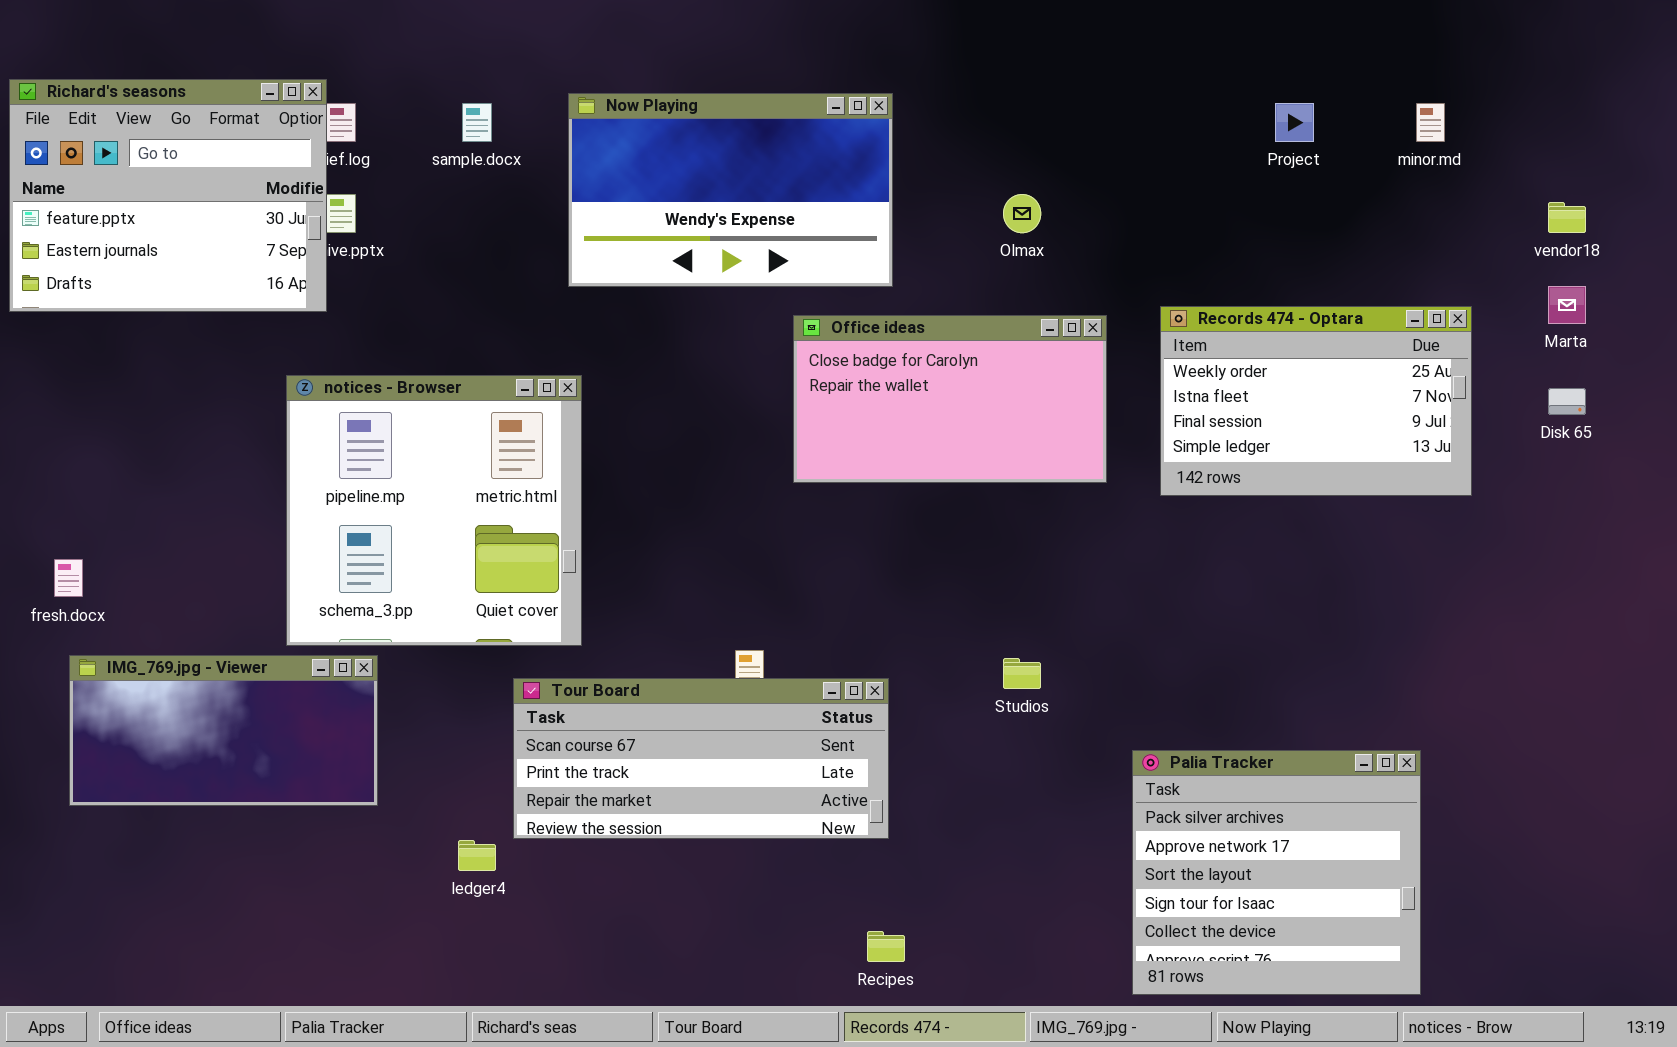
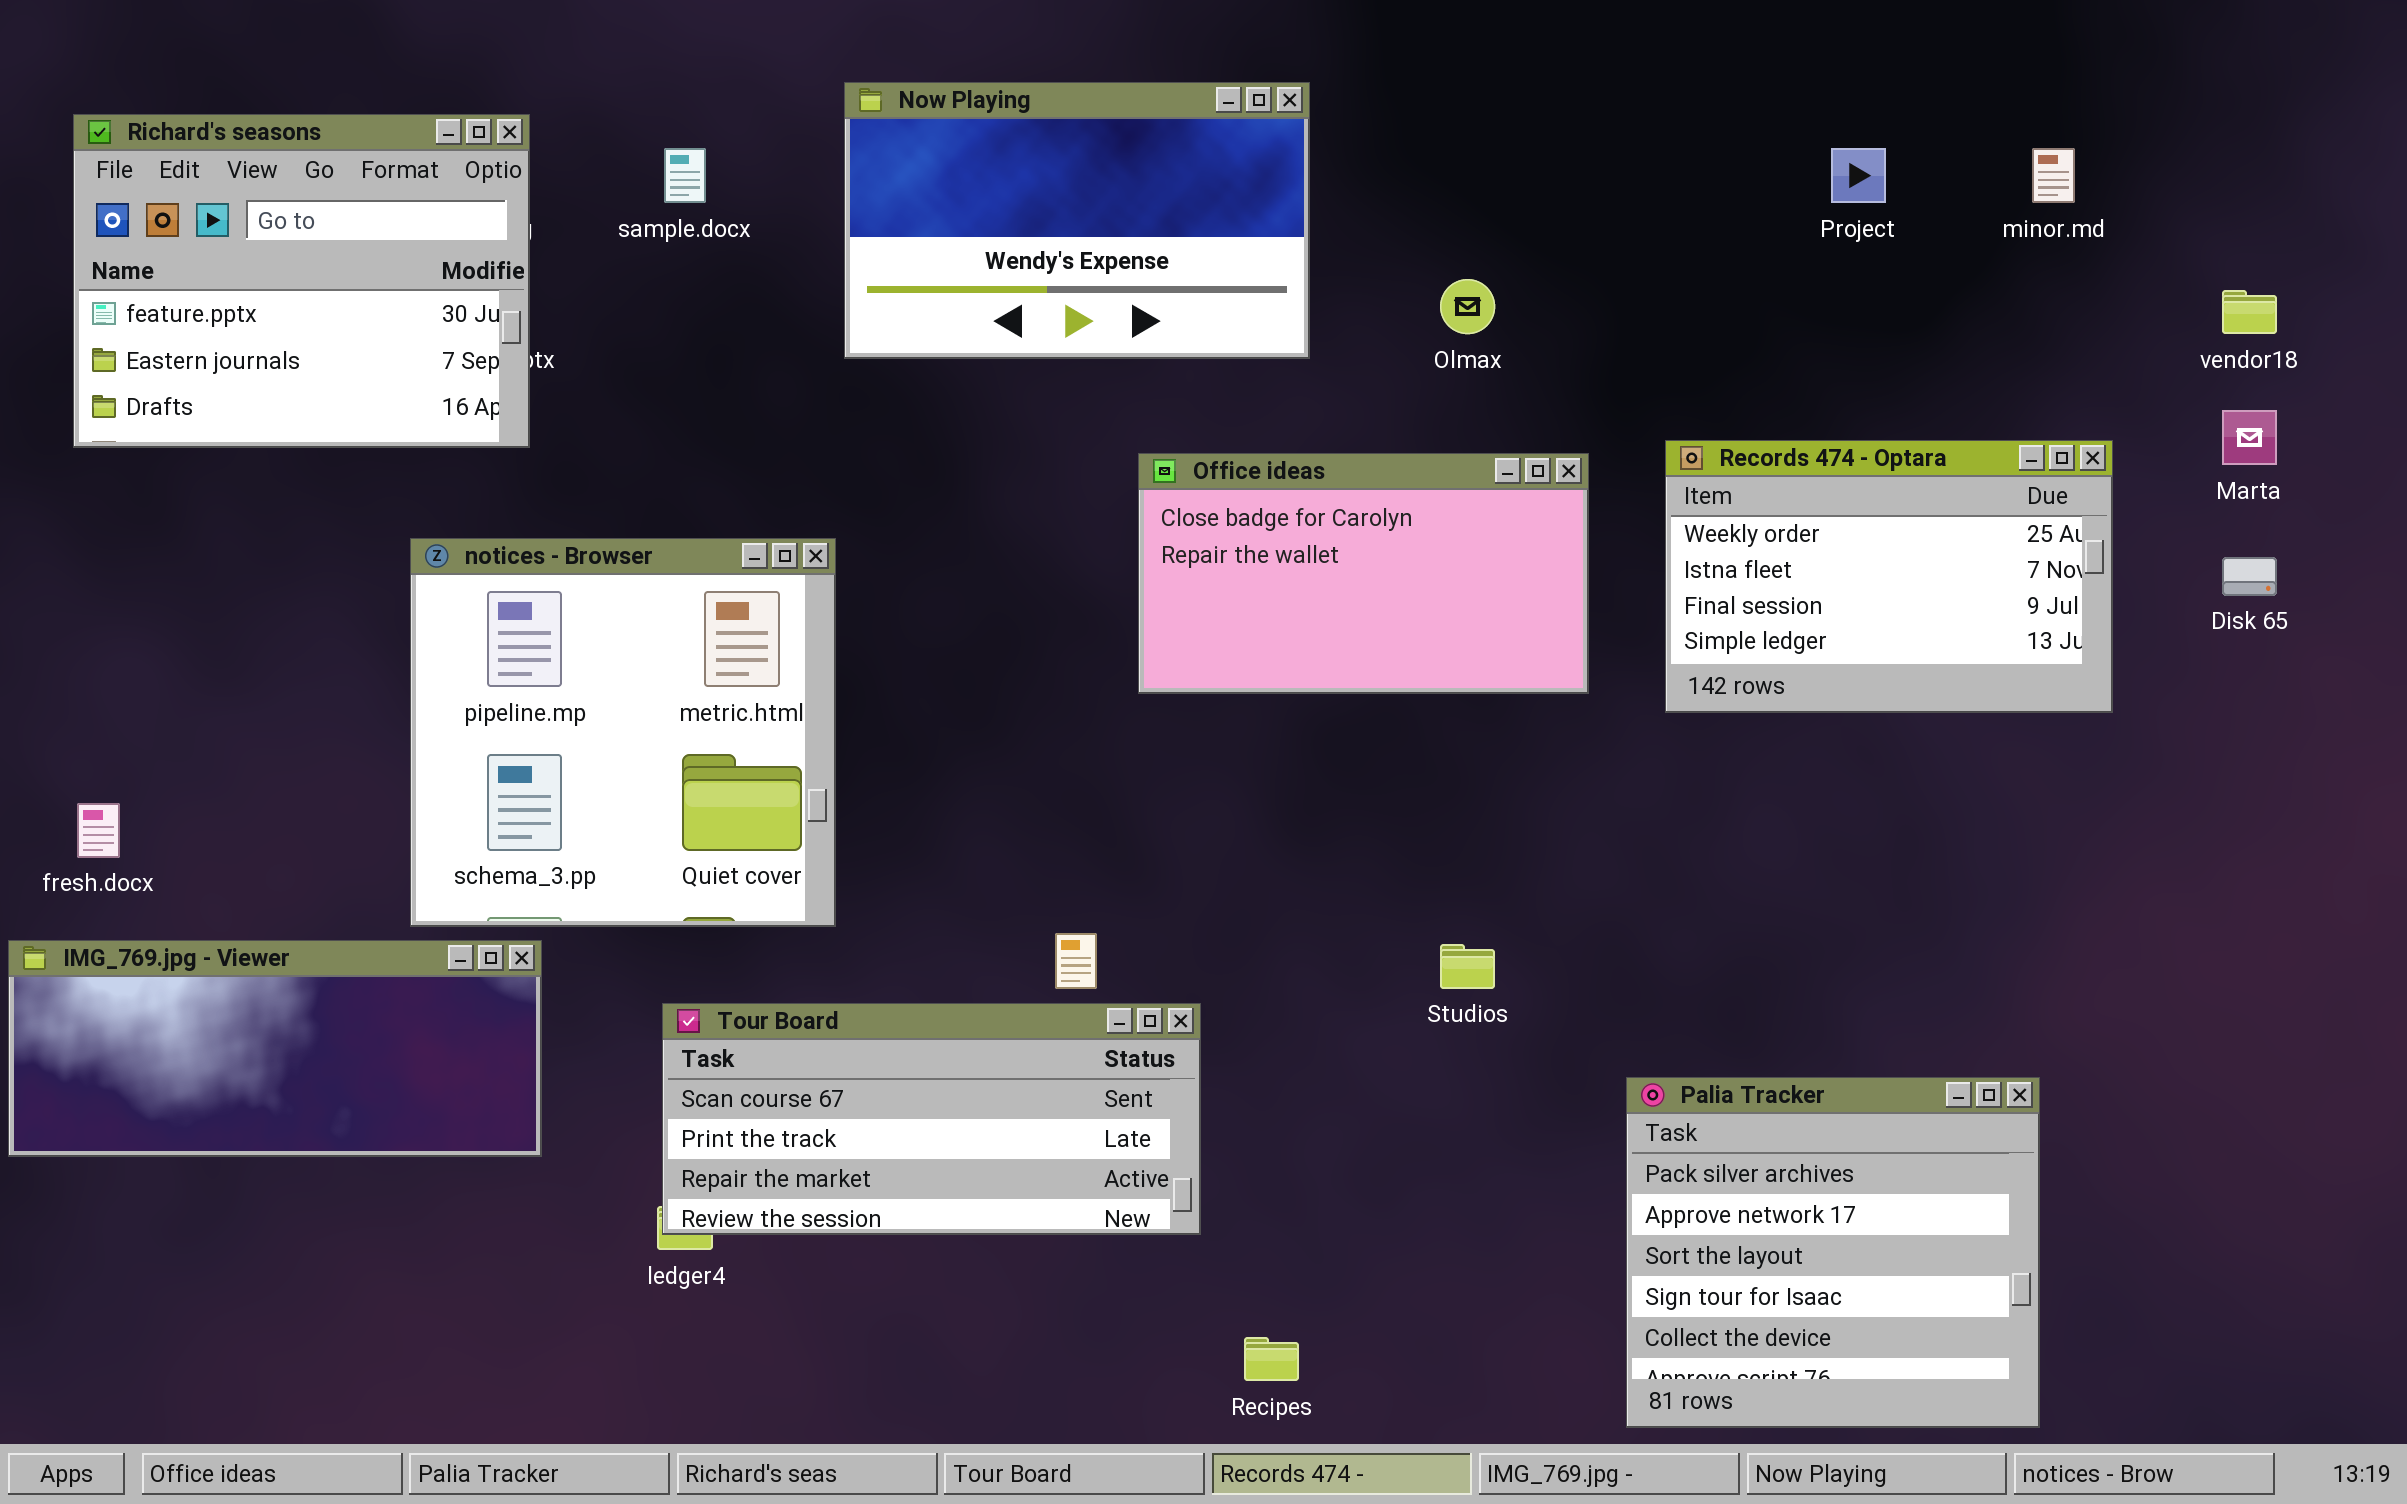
Richard's seasons: [9,79,327,312] -> [73,114,530,448], moved
Now Playing: [568,93,893,287] -> [844,82,1310,359], moved
IMG_769.jpg - Viewer: [69,655,378,806] -> [8,940,542,1157], resized
Tour Board: [513,678,889,839] -> [662,1003,1201,1235], moved

